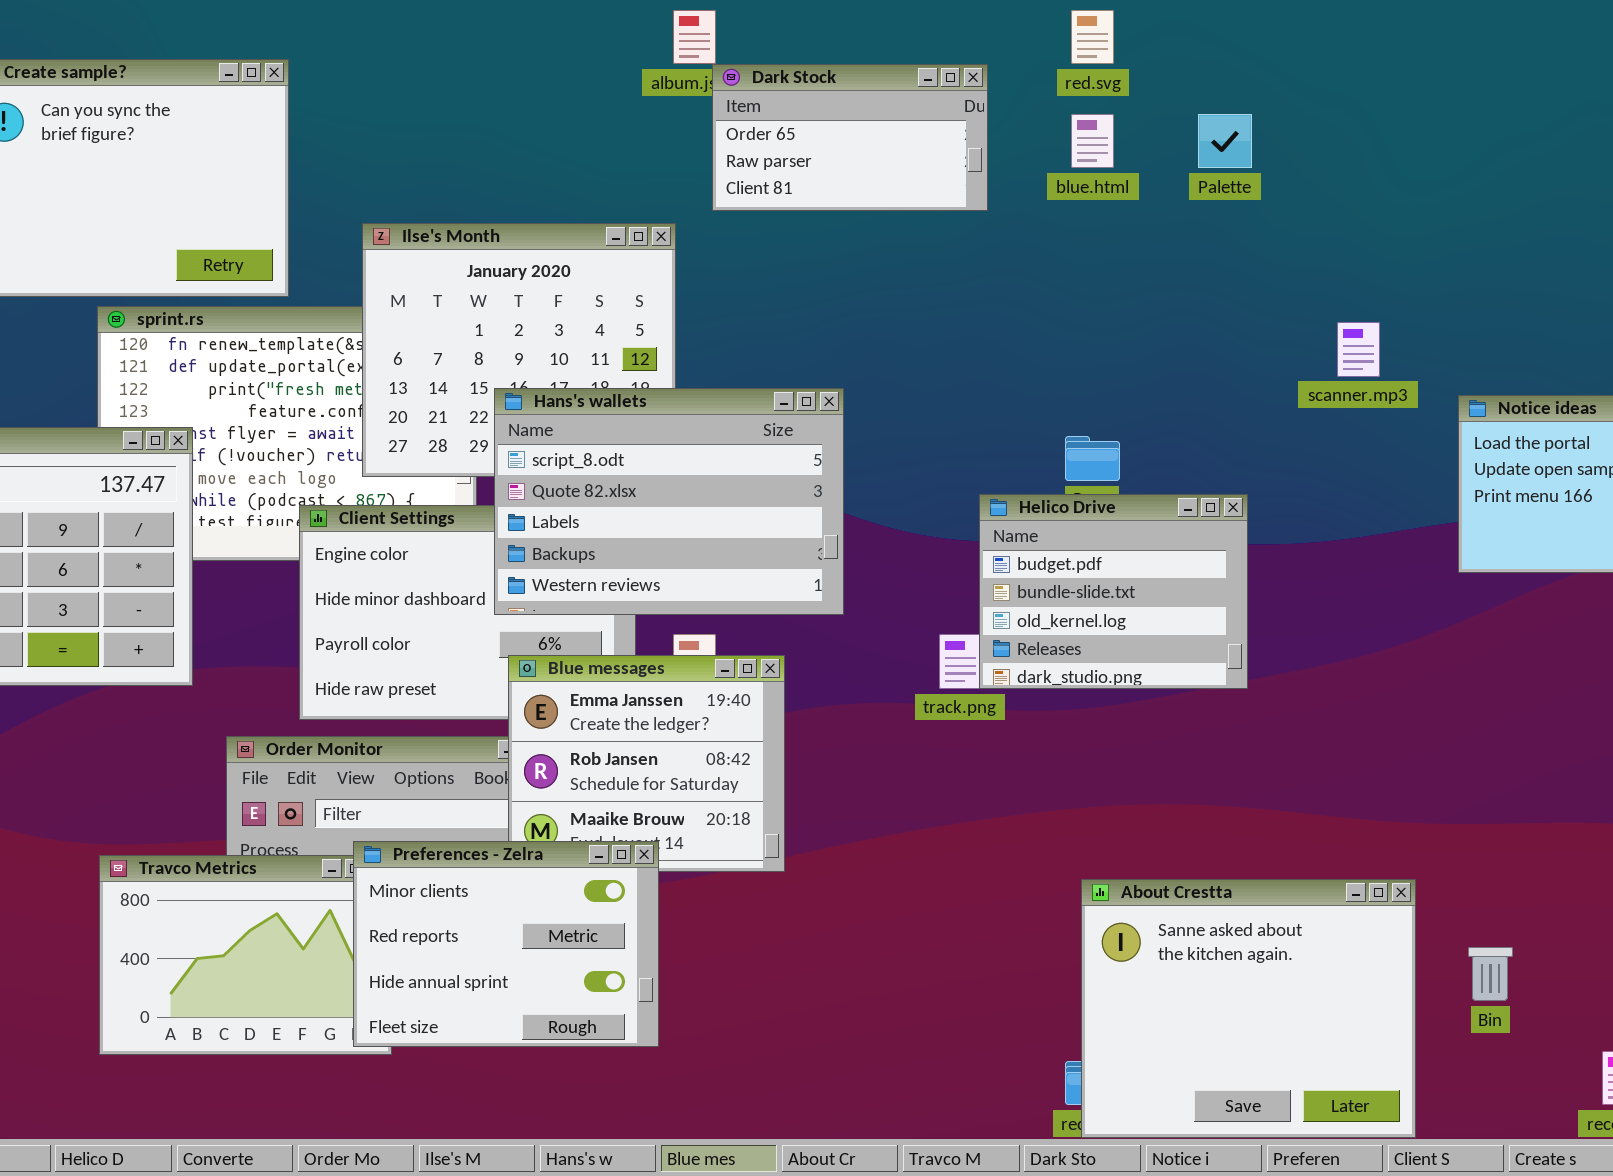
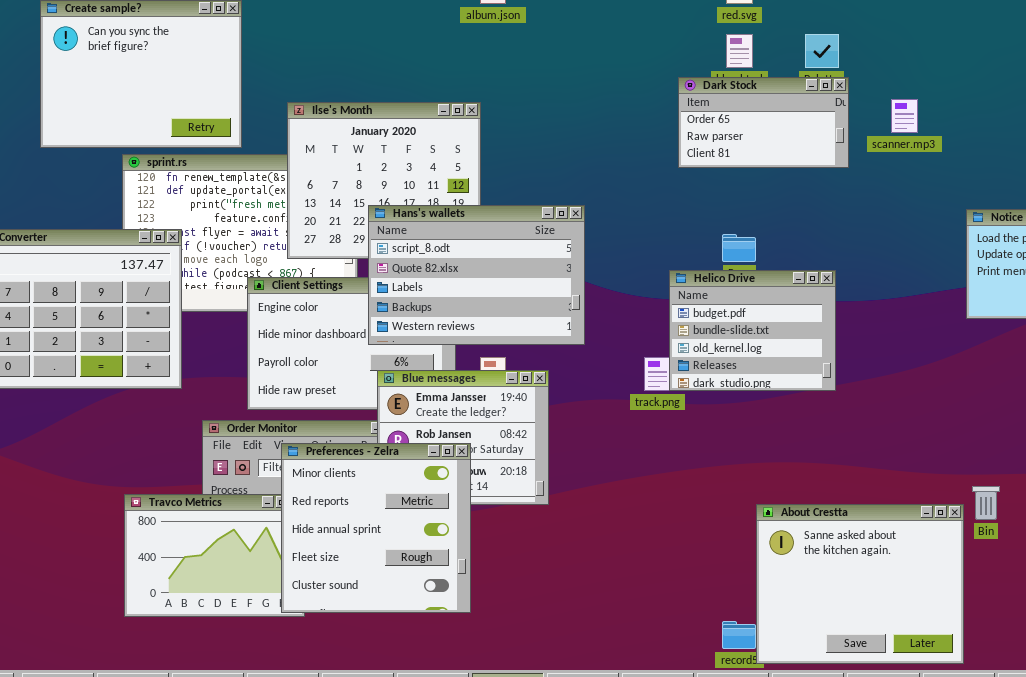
Dark Stock: [712,64,988,211] -> [678,77,849,168], moved
scanner.mp3: [1337,322,1380,377] -> [891,99,918,133], moved
Preferences - Zelra: [353,841,659,1047] -> [281,443,471,613], resized
About Crestta: [1081,879,1416,1138] -> [756,504,964,664], moved
Bin: [1468,947,1513,1001] -> [972,486,1000,520], moved

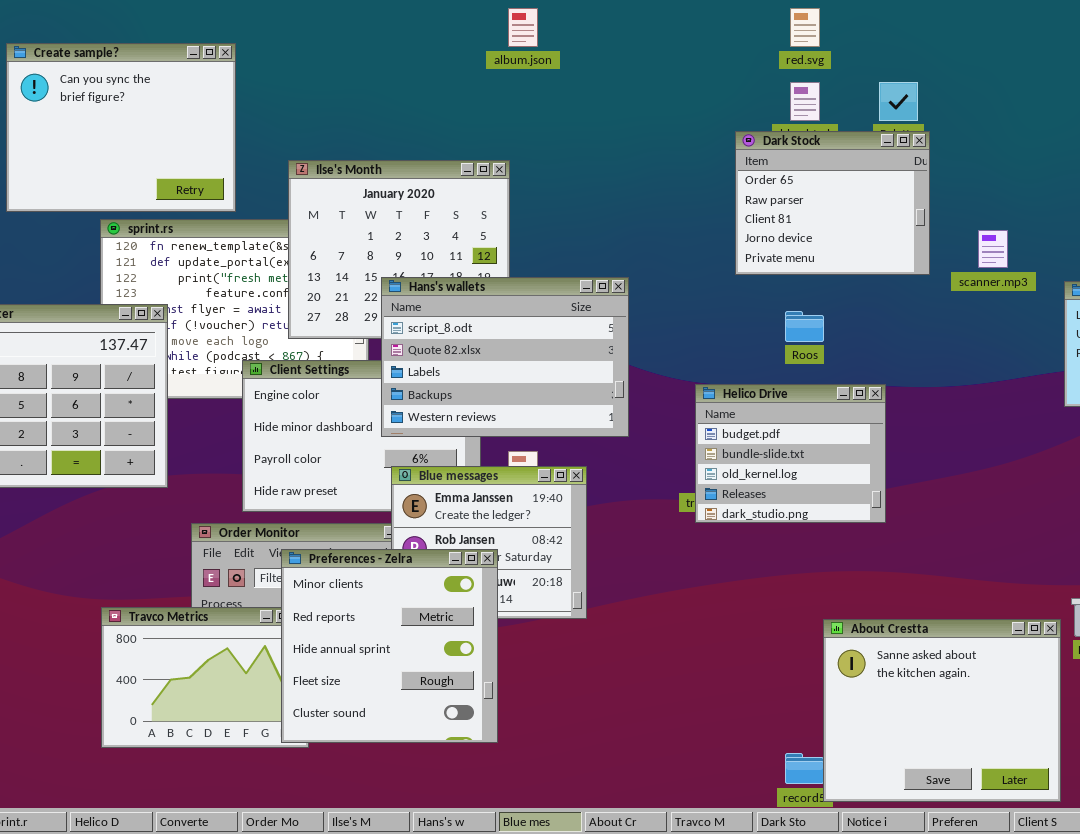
Dark Stock: [678,77,849,168] -> [735,131,930,275], resized
scanner.mp3: [891,99,918,133] -> [978,230,1008,268], moved
Helico Drive: [669,270,836,391] -> [695,384,886,523], moved

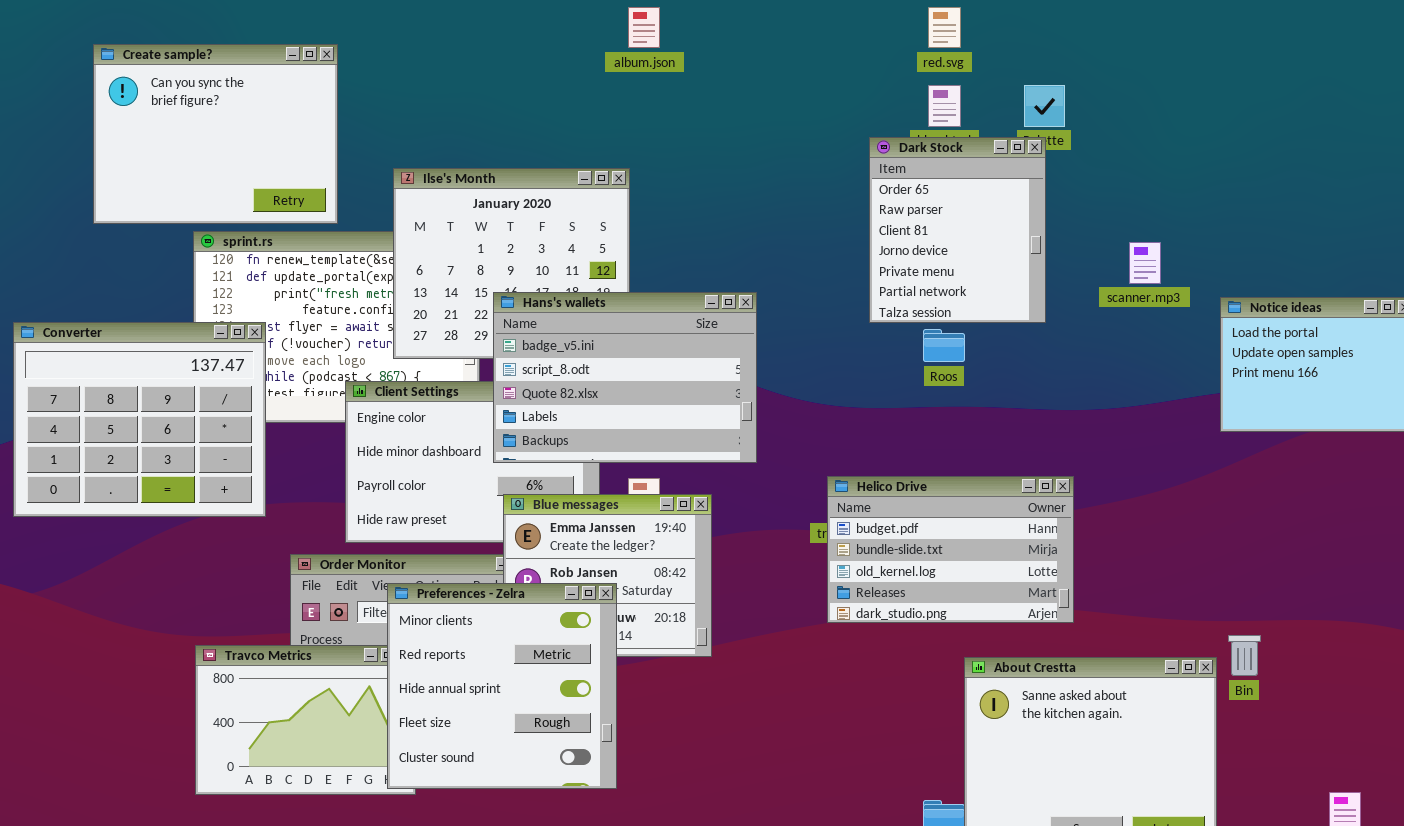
Dark Stock: [735,131,930,275] -> [869,137,1046,323], resized
Hans's wallets: [381,277,629,437] -> [493,292,757,463], scrolled up 1 row
Helico Drive: [695,384,886,523] -> [827,476,1074,623], moved, resized

